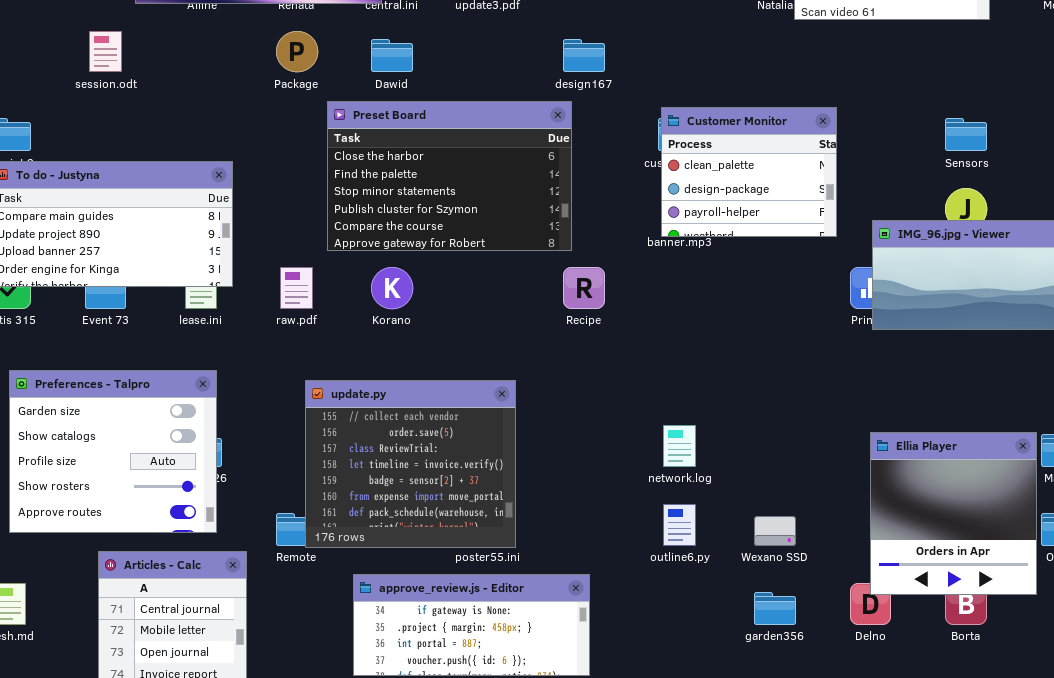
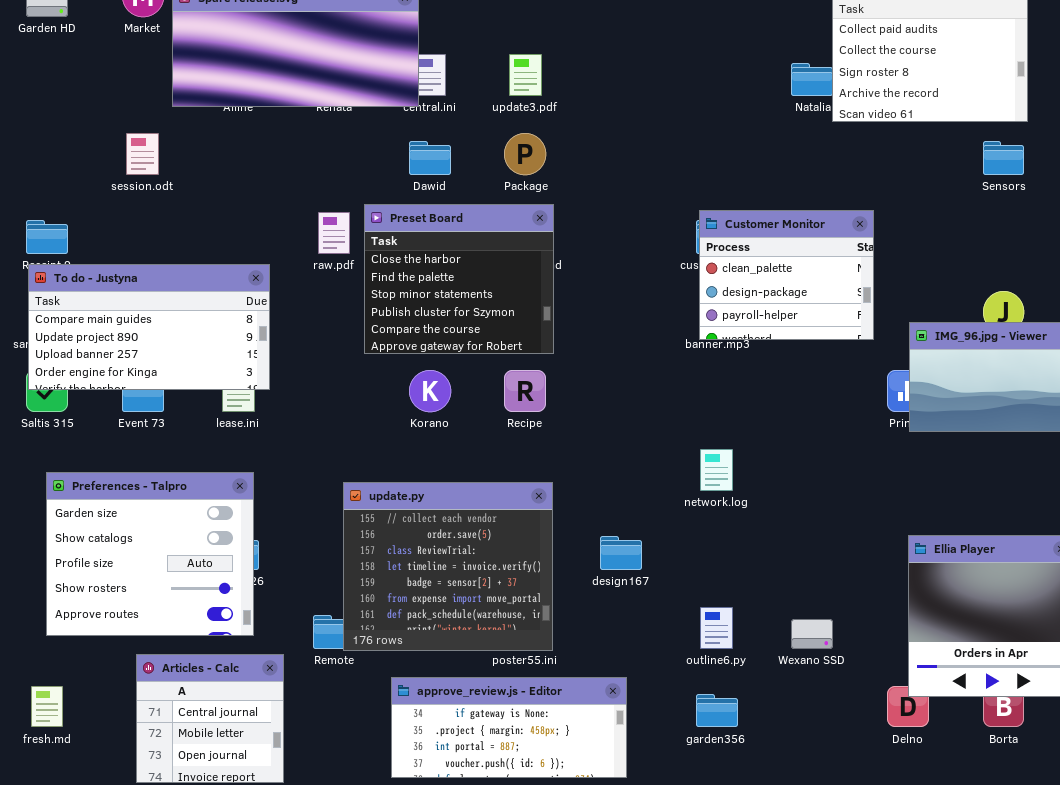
Package: [276,31,318,72] -> [504,133,546,175], moved
design167: [563,39,605,72] -> [600,536,642,570], moved
Preset Board: [327,101,572,251] -> [364,204,554,354], resized
Sensors: [945,118,987,151] -> [983,141,1024,175], moved
raw.pdf: [280,267,313,309] -> [318,212,350,254], moved
Recipe: [563,267,605,309] -> [504,370,546,412], moved
network.log: [663,425,696,467] -> [700,449,733,491], moved
garden356: [754,592,796,625] -> [696,694,738,727], moved

